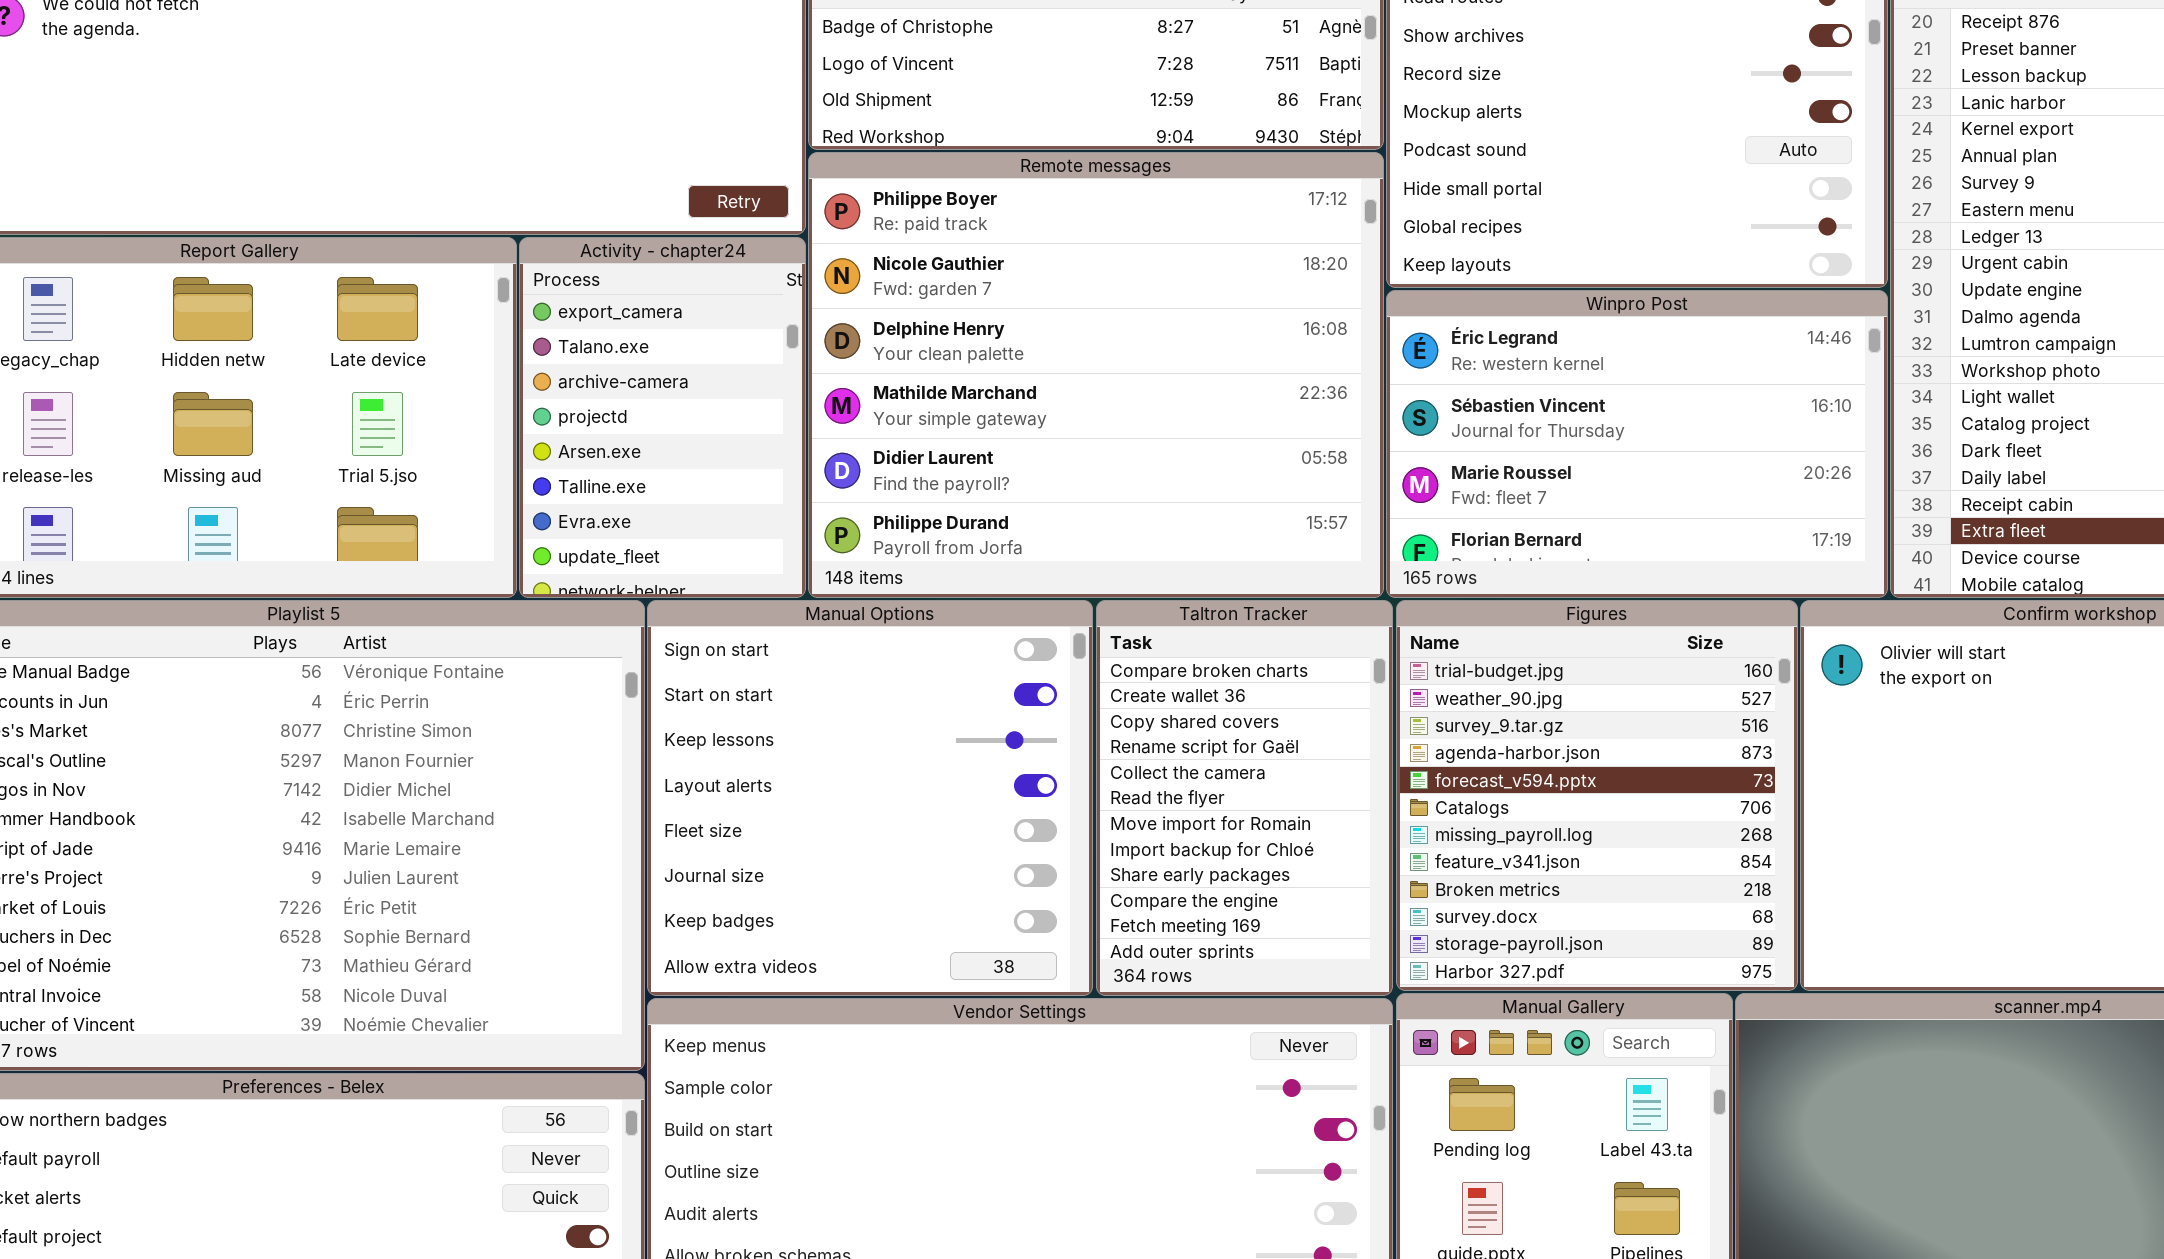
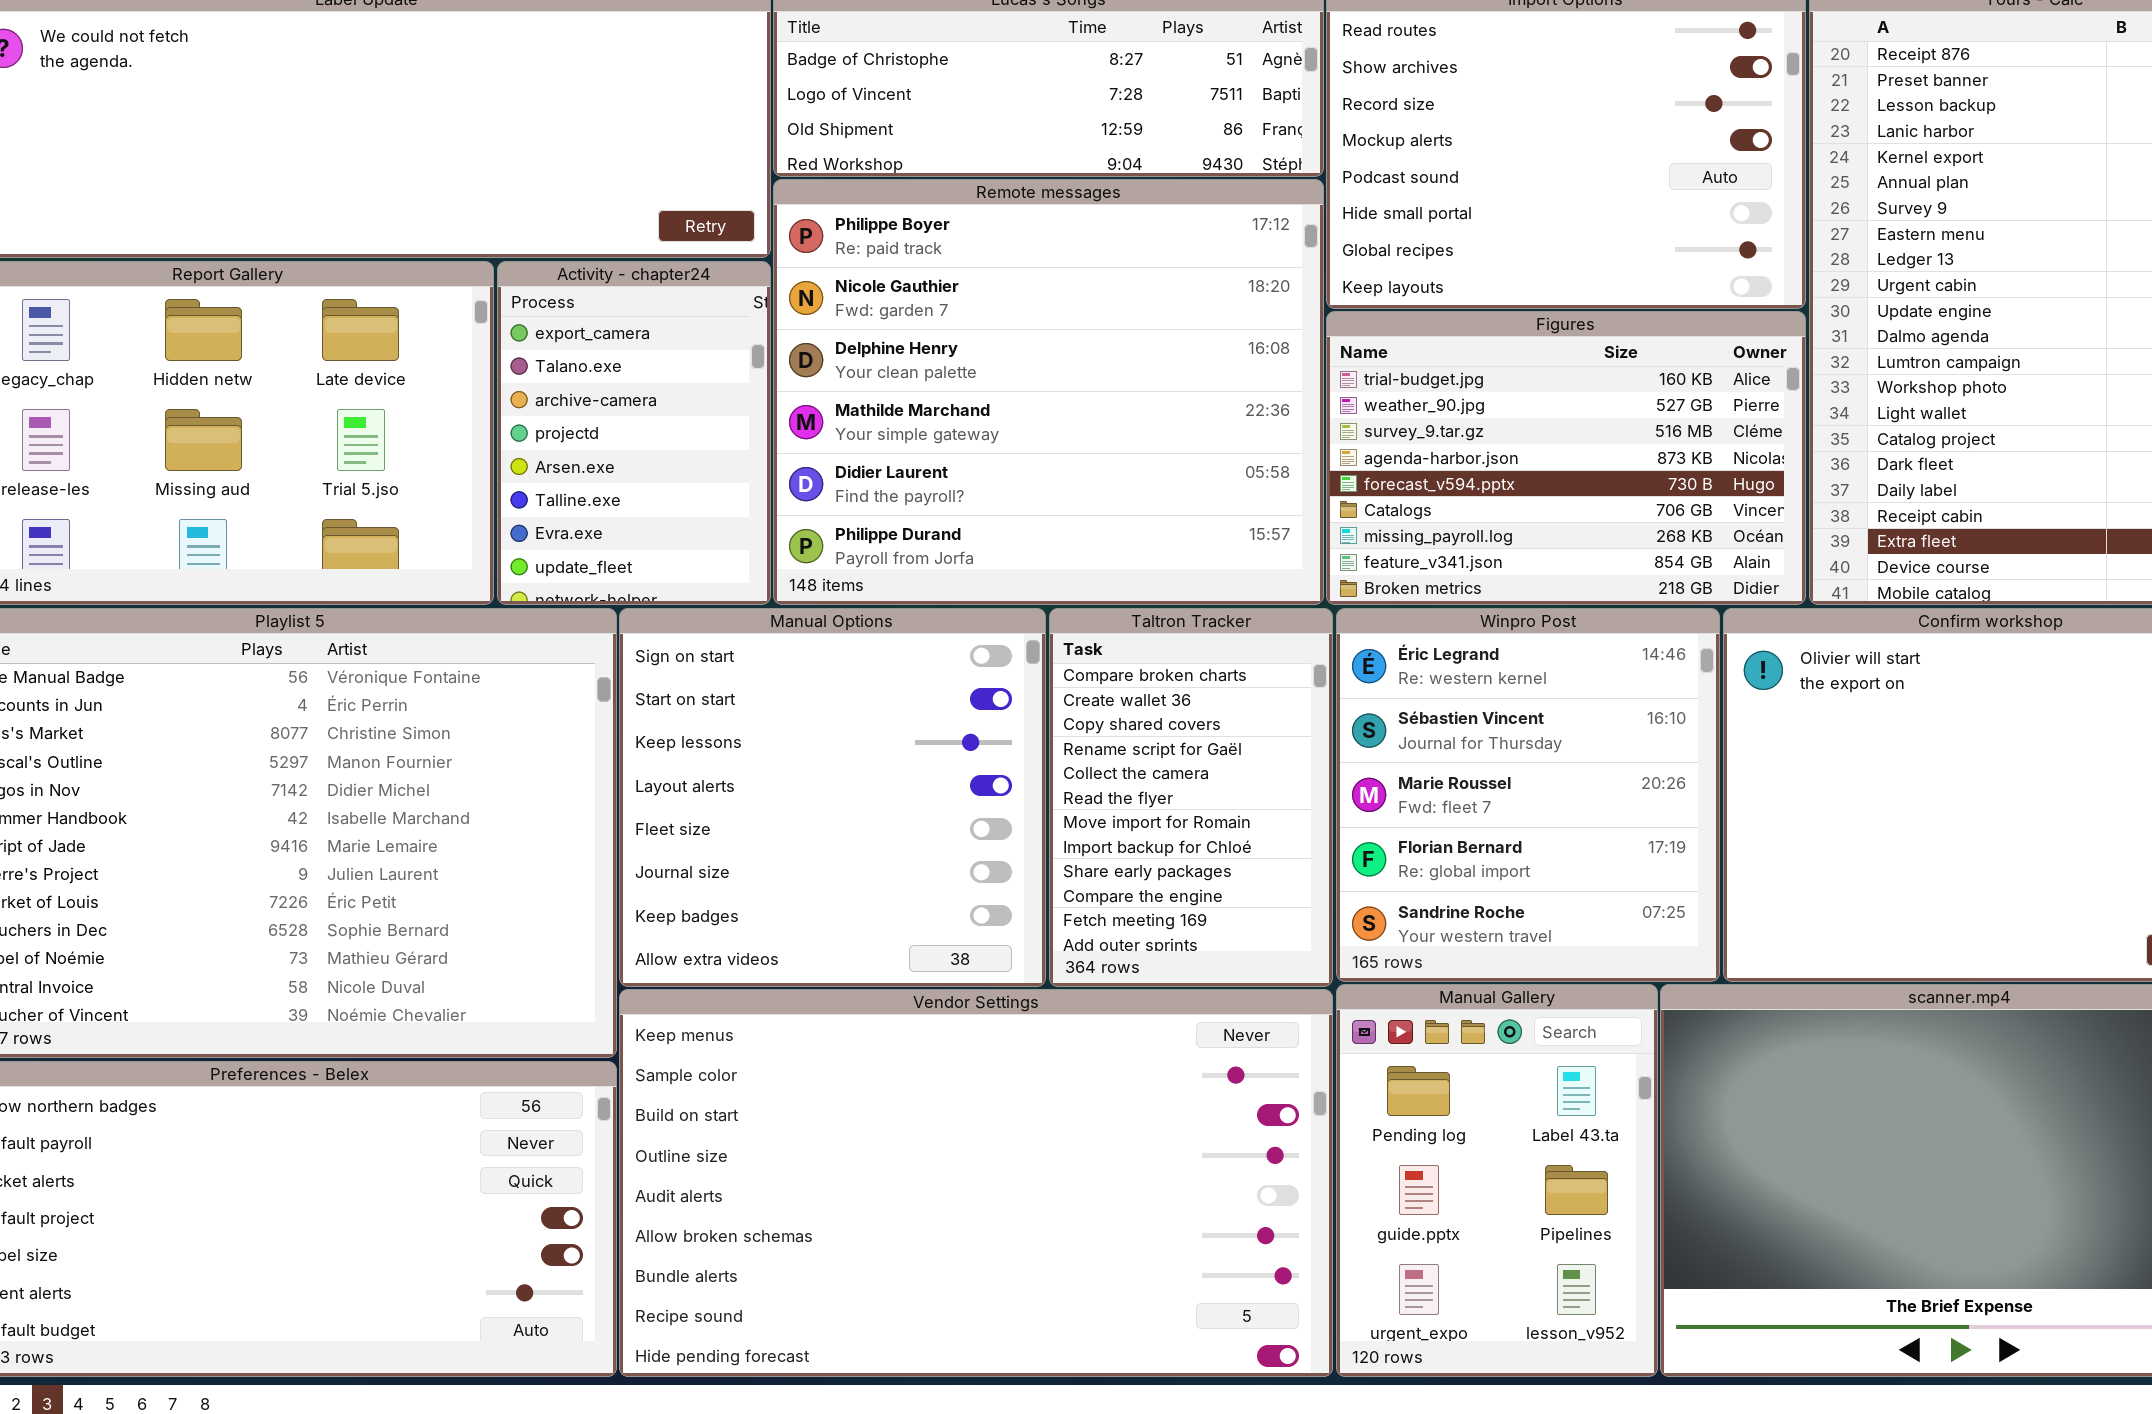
Winpro Post: [1386,290,1888,598] -> [1336,608,1720,982], moved, resized
Figures: [1396,600,1798,991] -> [1326,311,1806,605], moved, resized

